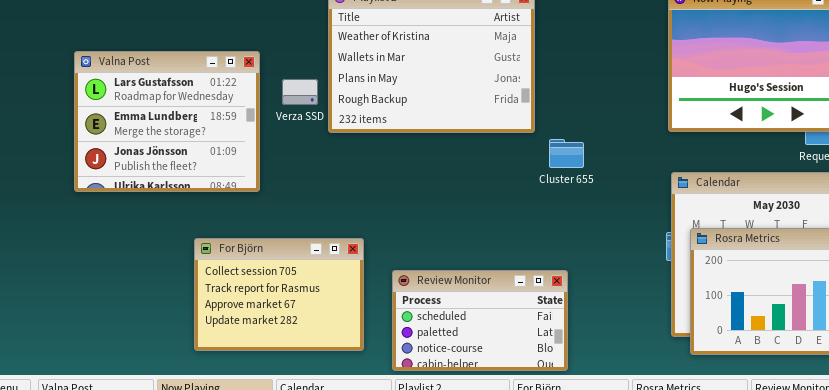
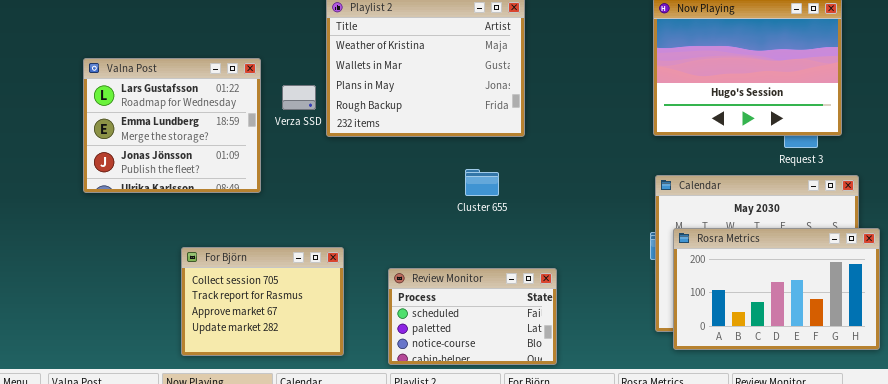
Cluster 655: [549,139,584,168] -> [465,169,499,196], moved
For Björn: [194,238,364,351] -> [181,247,344,356], moved

